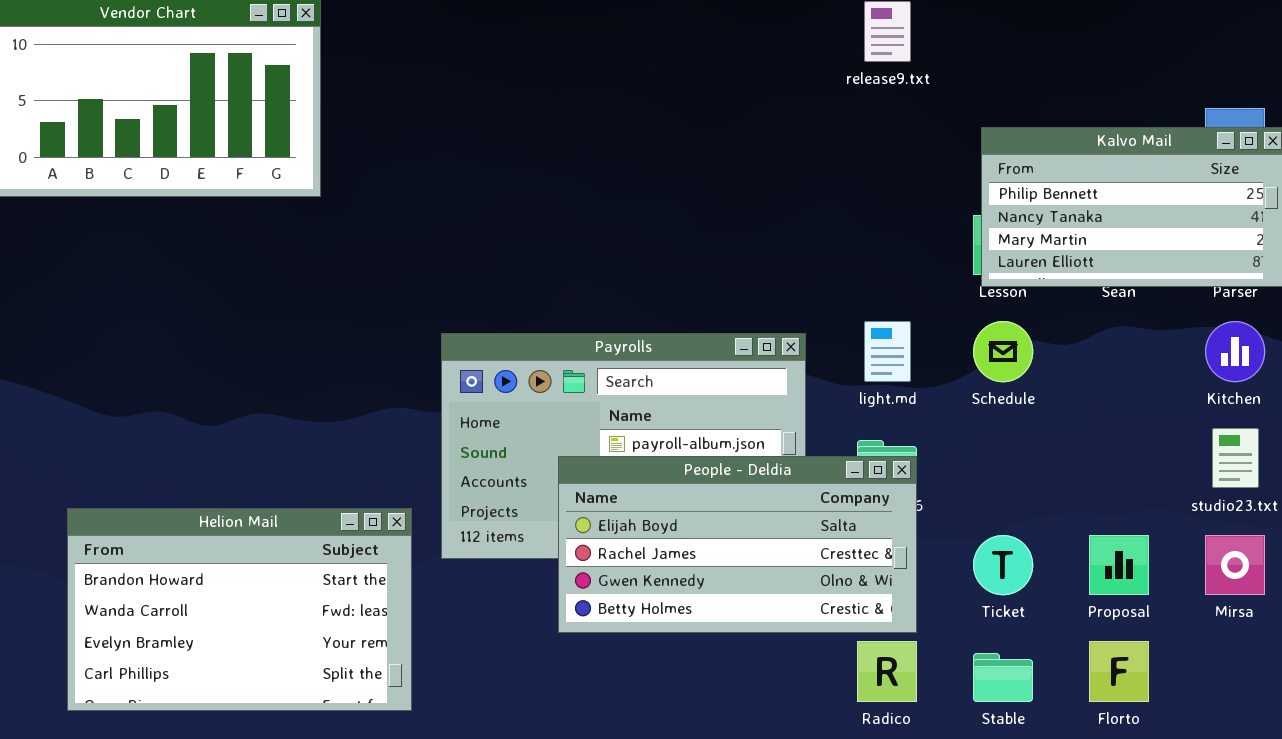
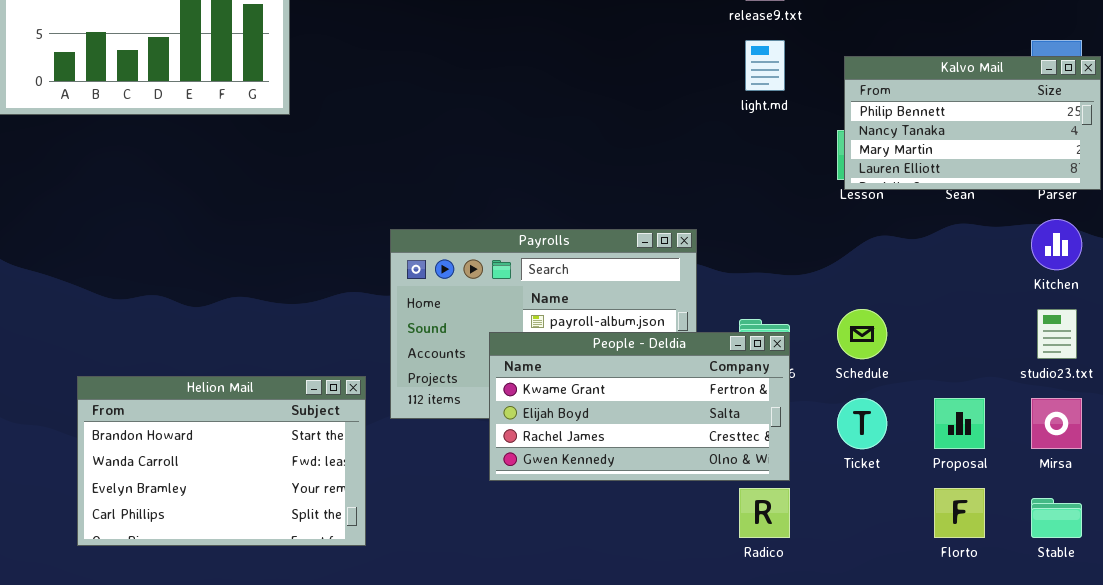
light.md: [864,321,911,382] -> [745,40,785,91], moved
Schedule: [973,321,1033,382] -> [837,309,887,359], moved
People - Deldia: [558,456,917,633] -> [489,332,790,481], scrolled up 1 row
Stable: [973,653,1033,702] -> [1031,498,1082,538], moved

